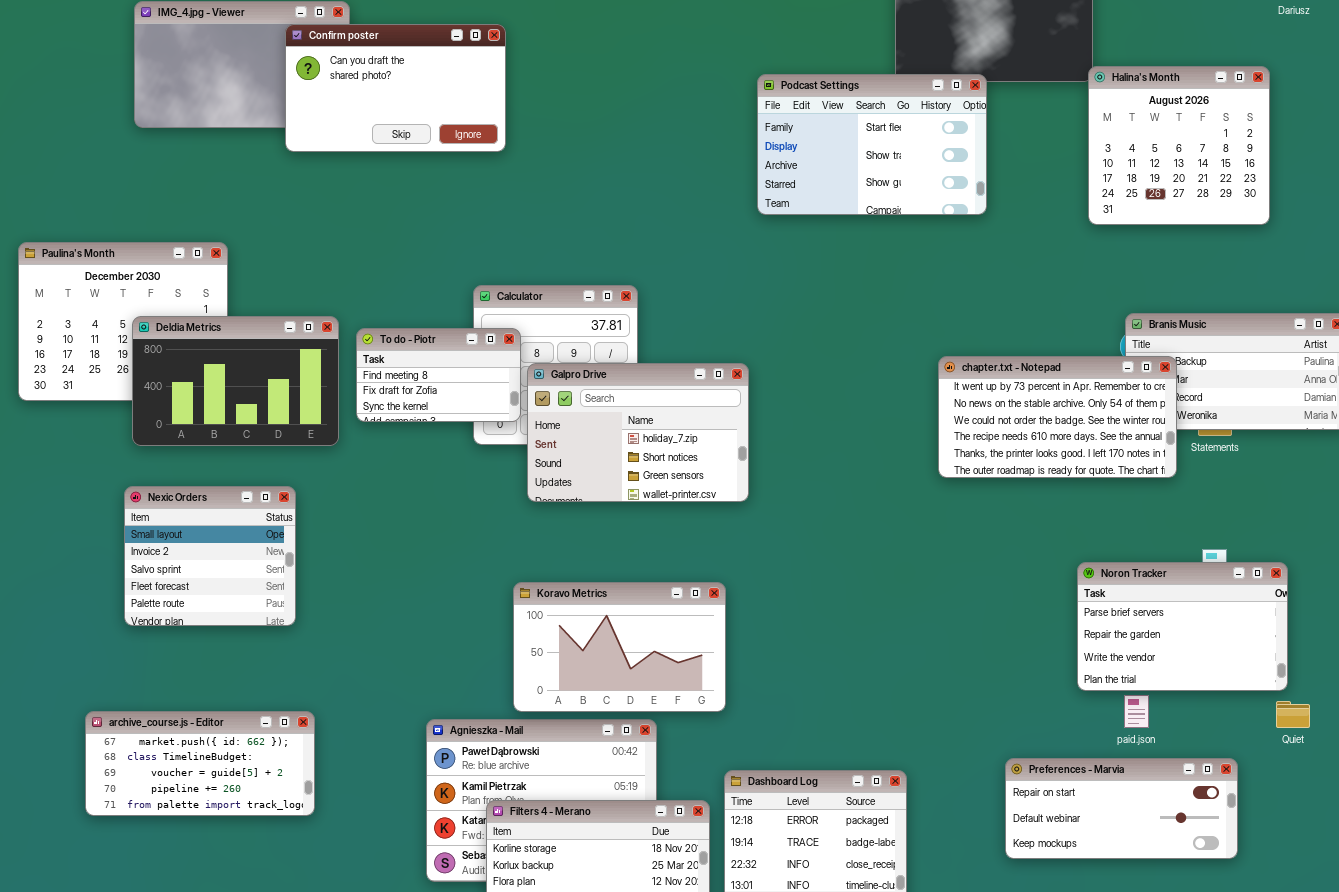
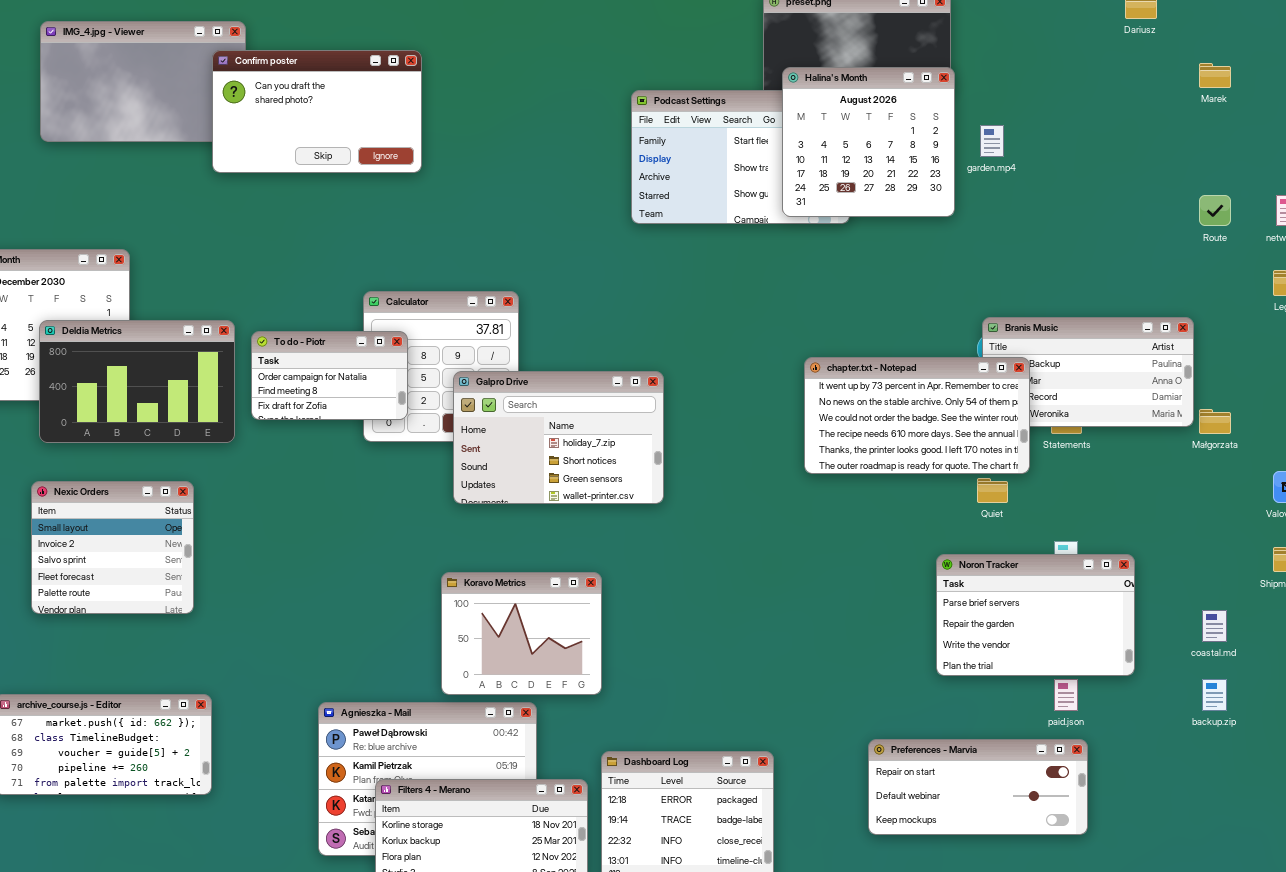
Confirm poster: [285,24,506,152] -> [212,50,422,173], moved
Halina's Month: [1088,66,1270,225] -> [782,67,955,217], moved
To do - Piotr: [356,328,521,422] -> [251,331,408,420], scrolled up 1 row
Galpro Drive: [527,363,749,502] -> [453,371,664,504], moved
Koravo Metrics: [513,582,726,712] -> [441,572,602,695], resized
paid.json: [1124,695,1149,728] -> [1054,679,1078,711], moved
Quiet: [1276,701,1310,728] -> [977,478,1008,503], moved

